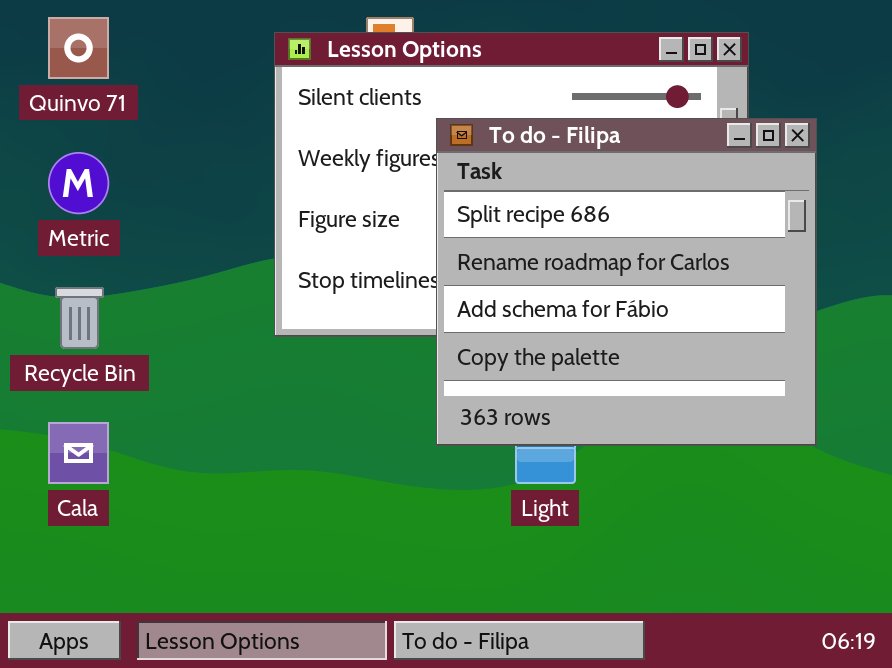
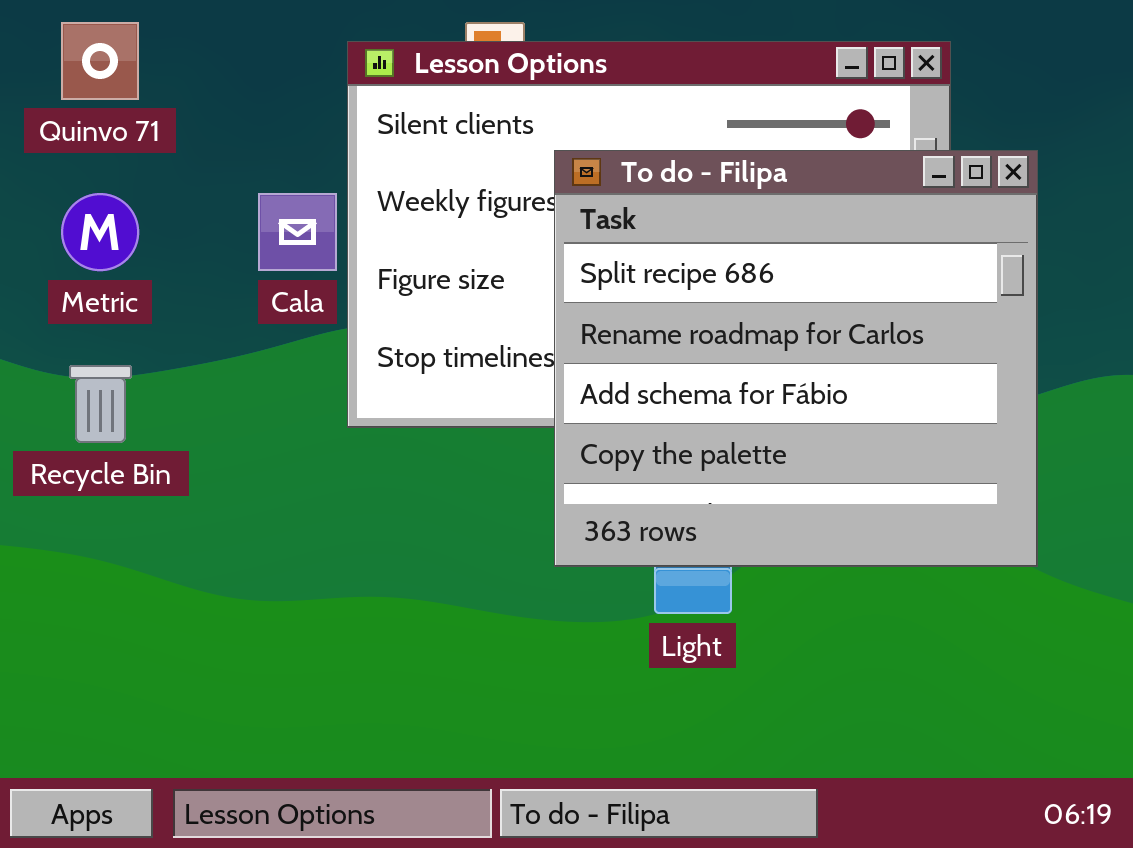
Cala: [48,422,109,484] -> [258,193,337,271], moved

